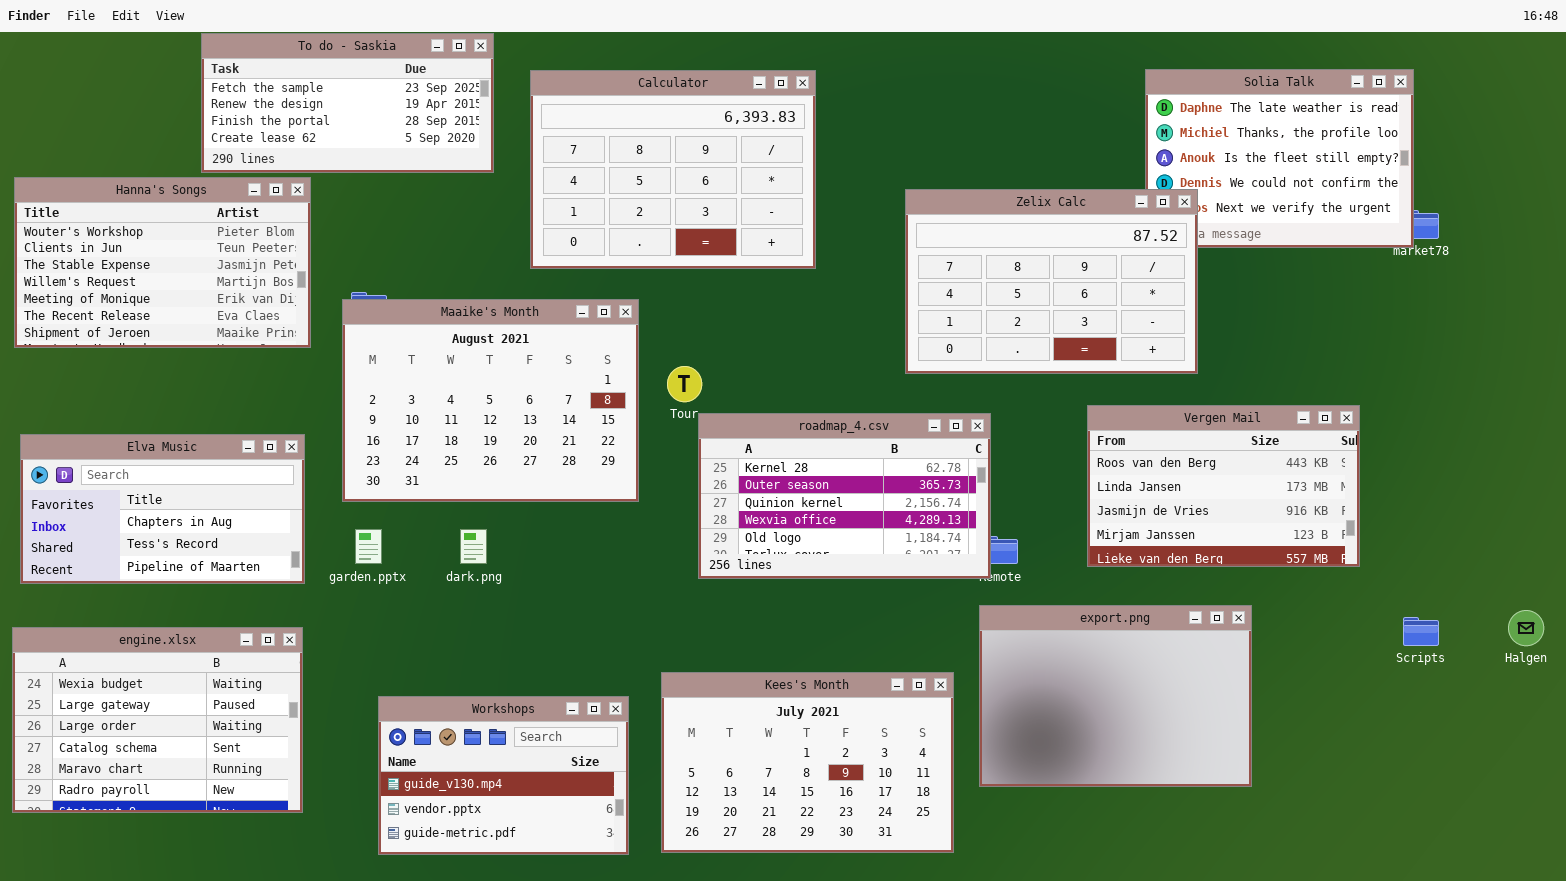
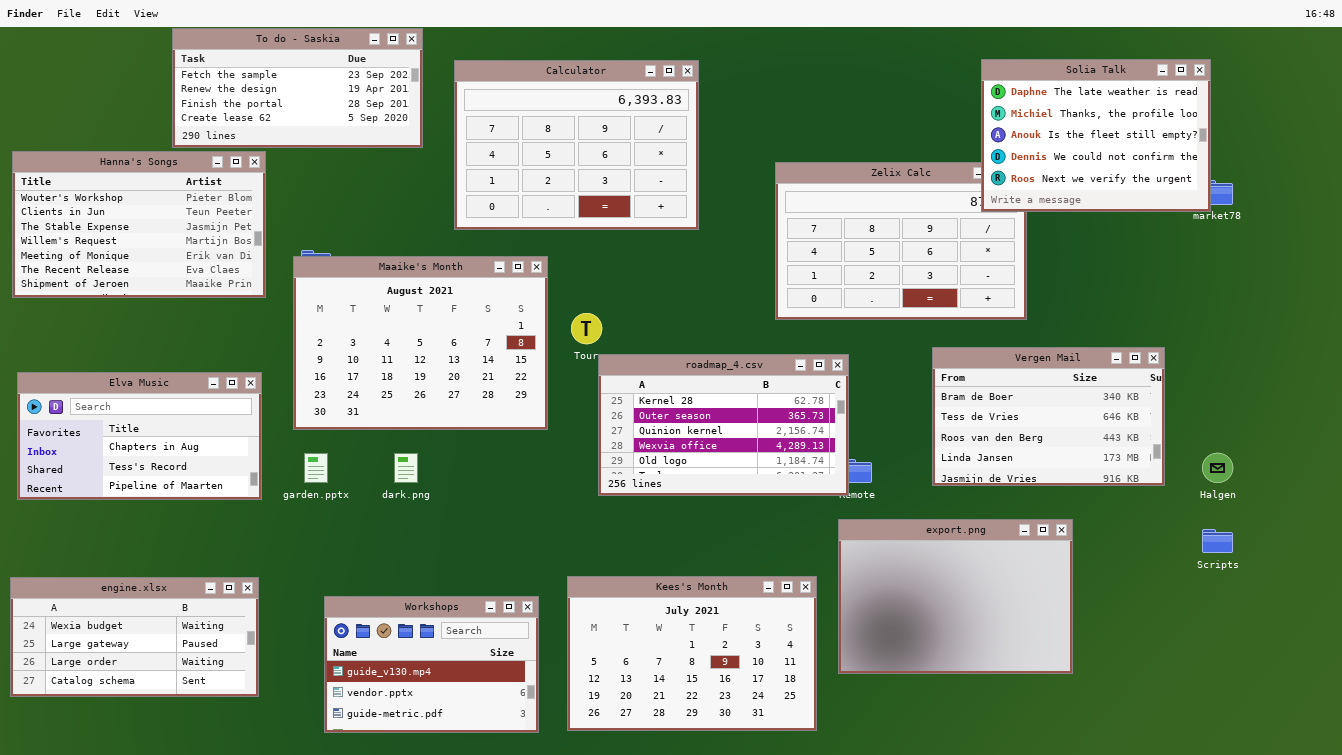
Solia Talk: [1145,69,1414,248] -> [981,59,1211,212], raised
Vergen Mail: [1087,405,1360,567] -> [932,347,1165,486], scrolled up 2 rows
Halgen: [1508,610,1544,646] -> [1202,453,1233,483], moved
engine.xlsx: [12,627,303,813] -> [10,577,259,697], resized

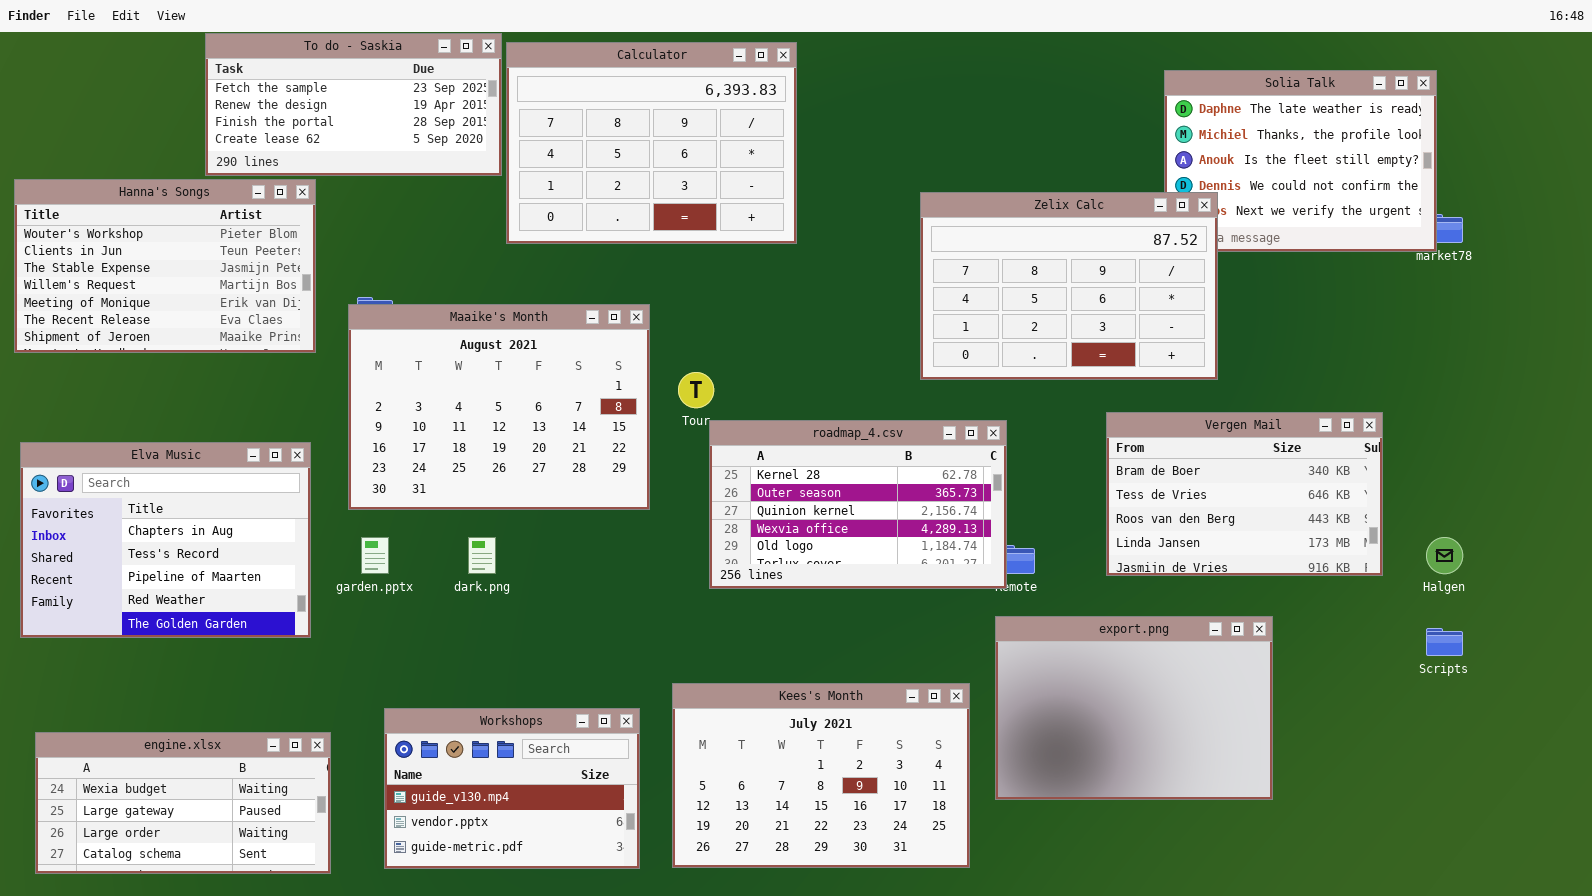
Calculator: [454,60,699,230] -> [506,42,797,244], moved
Zelix Calc: [775,162,1027,320] -> [920,192,1218,380], raised
Elva Music: [17,372,262,500] -> [20,442,311,638], resized
engine.xlsx: [10,577,259,697] -> [35,732,331,874], moved

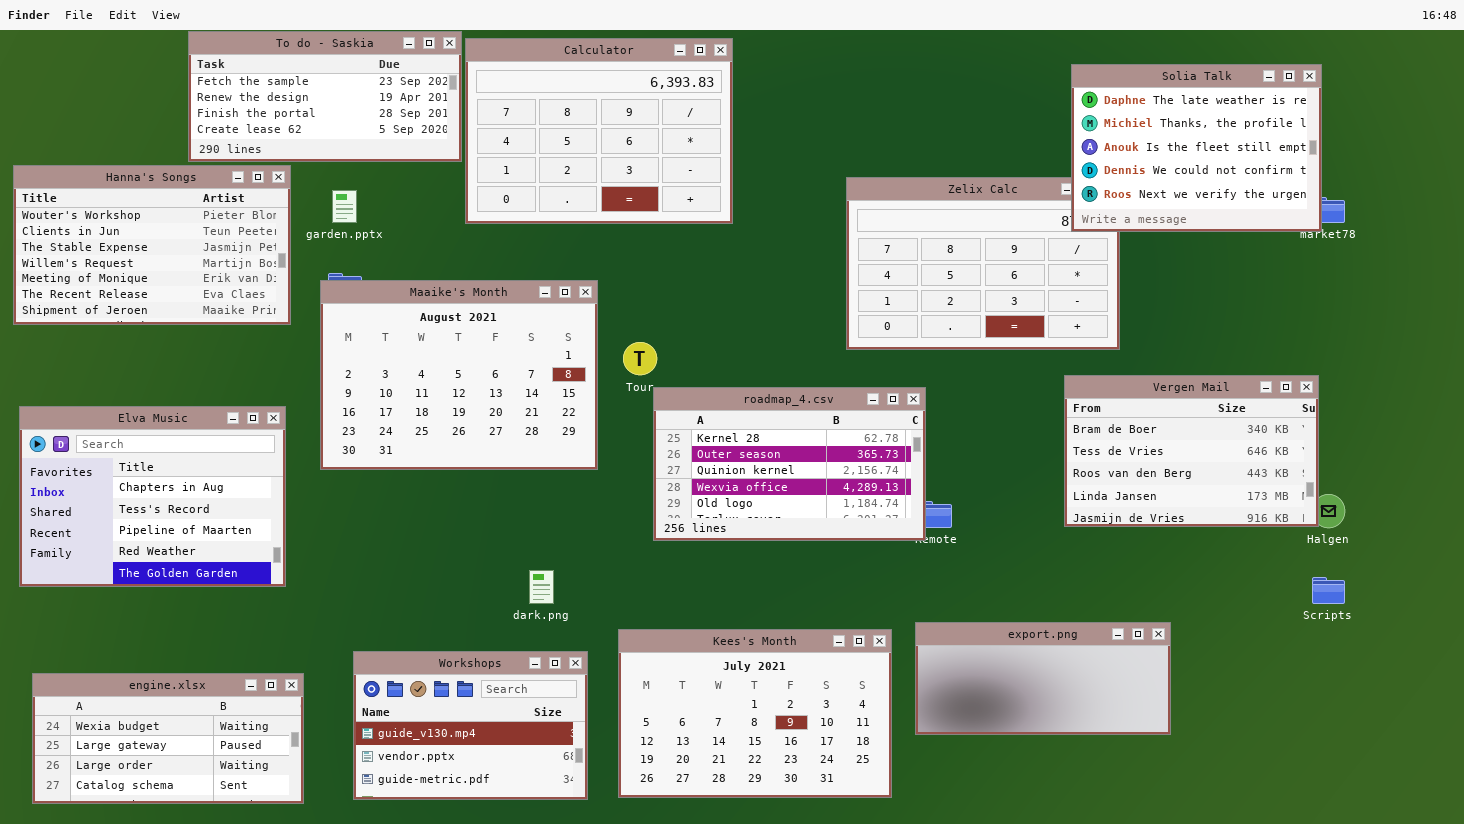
Solia Talk: [1164,70,1437,252] -> [1071,64,1322,232], raised
Vergen Mail: [1106,412,1383,576] -> [1064,375,1319,527], moved
garden.pptx: [361,537,389,574] -> [332,190,357,223], moved
dark.png: [468,537,496,574] -> [529,570,554,604], moved
export.png: [995,616,1273,800] -> [915,622,1171,735], resized

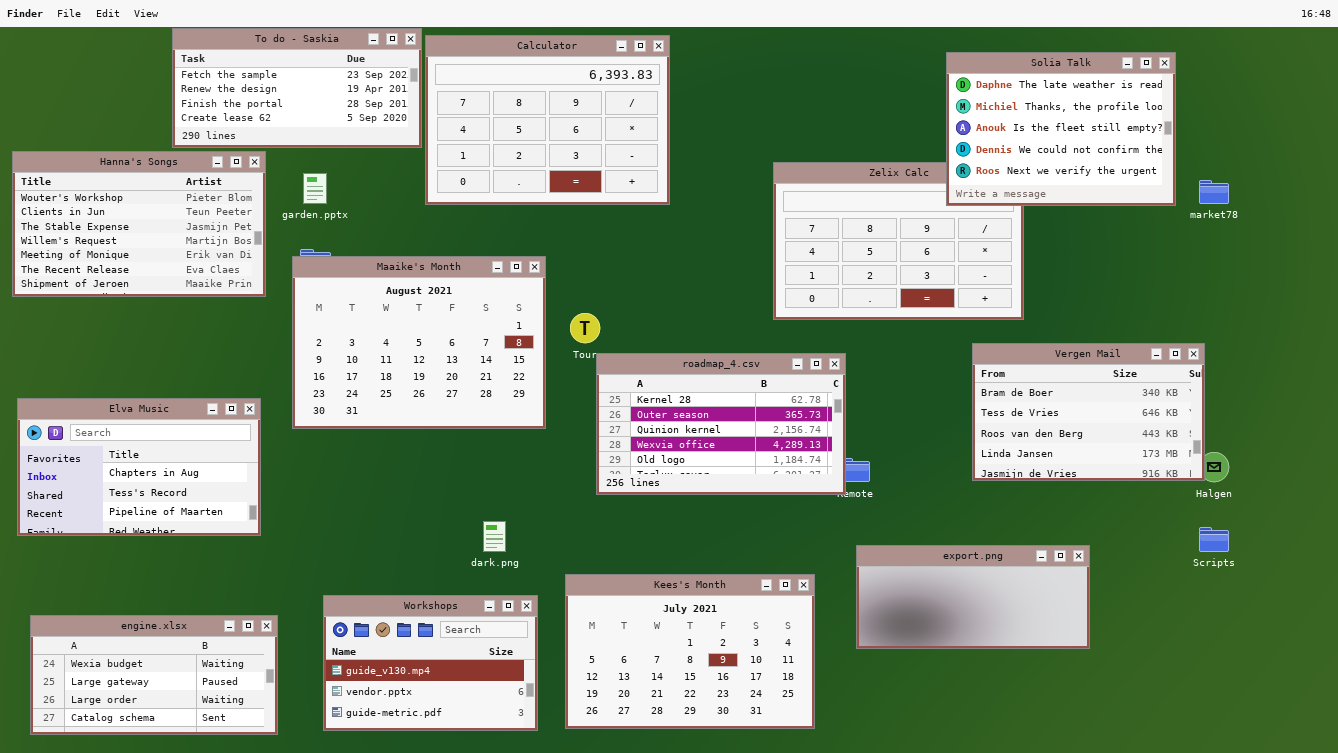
Solia Talk: [1071,64,1322,232] -> [946,52,1176,206], moved
Elva Music: [19,406,286,587] -> [17,398,261,536], resized
export.png: [915,622,1171,735] -> [856,545,1090,649], moved

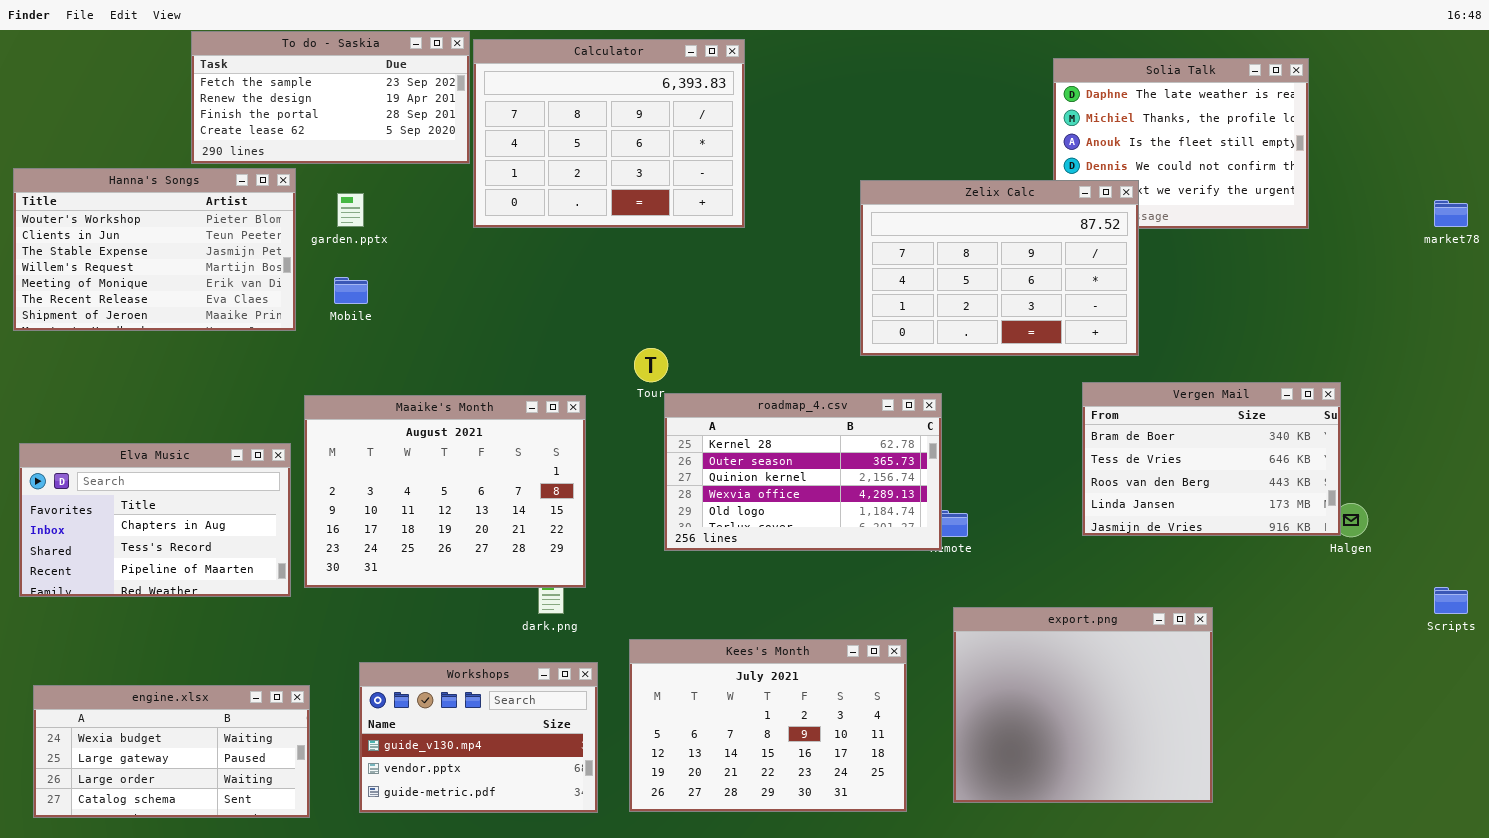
Zelix Calc: [773,162,1024,320] -> [860,180,1139,356], raised
market78: [1199,180,1229,204] -> [1434,200,1468,227], moved
Maaike's Month: [292,256,546,429] -> [304,395,586,588], moved
Scripts: [1199,527,1229,552] -> [1434,587,1468,614], moved
export.png: [856,545,1090,649] -> [953,607,1213,803], resized

